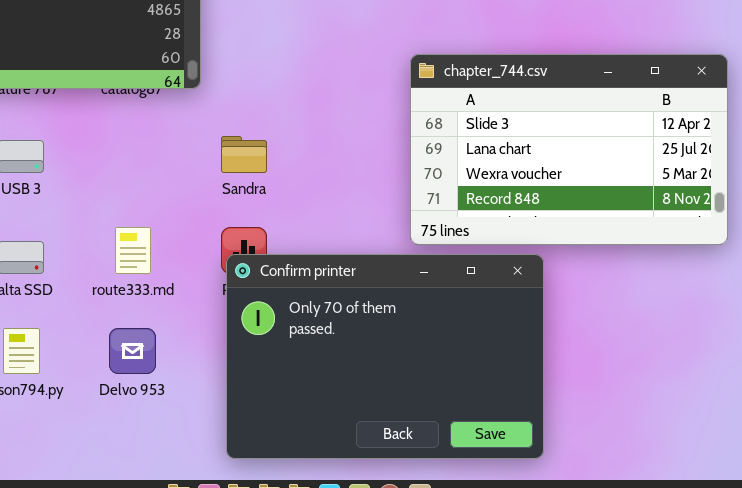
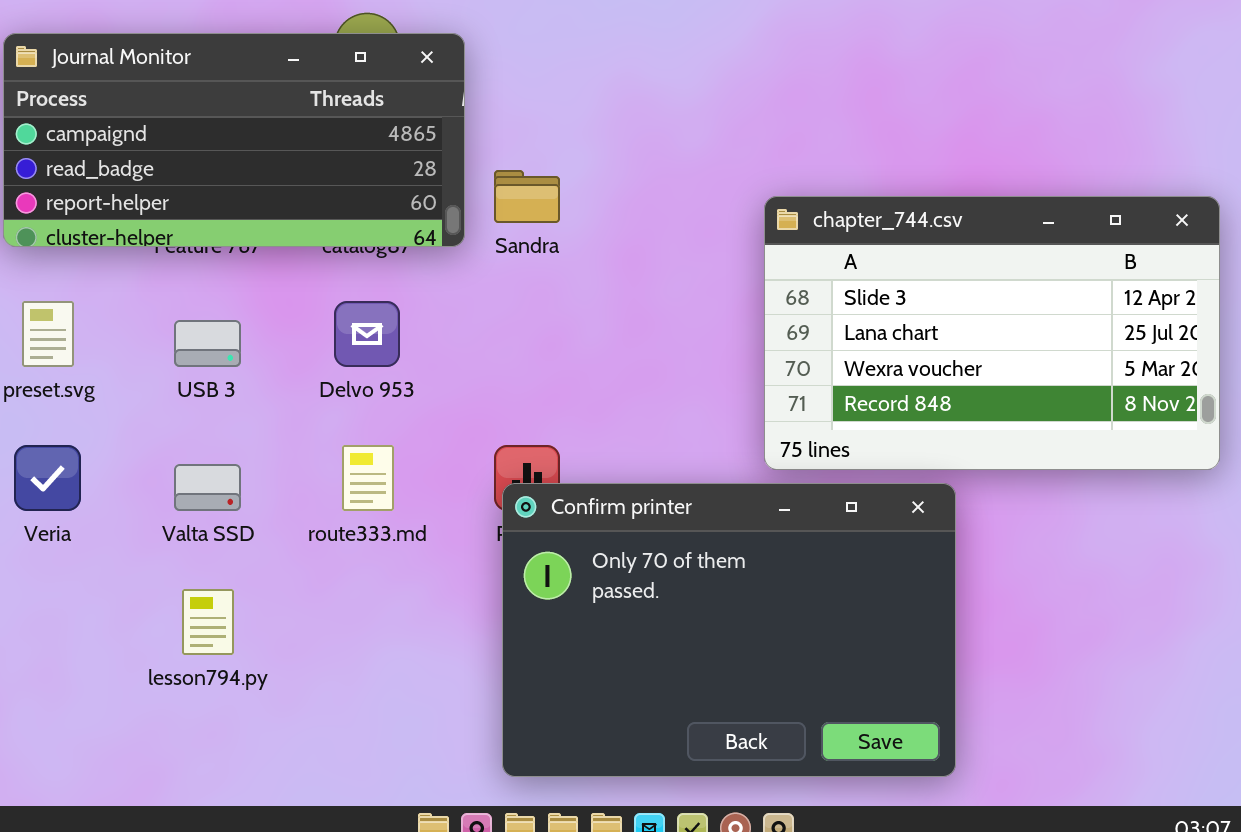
Sandra: [221,136,267,173] -> [494,170,560,223], moved
Delvo 953: [109,328,156,374] -> [334,301,400,367], moved

